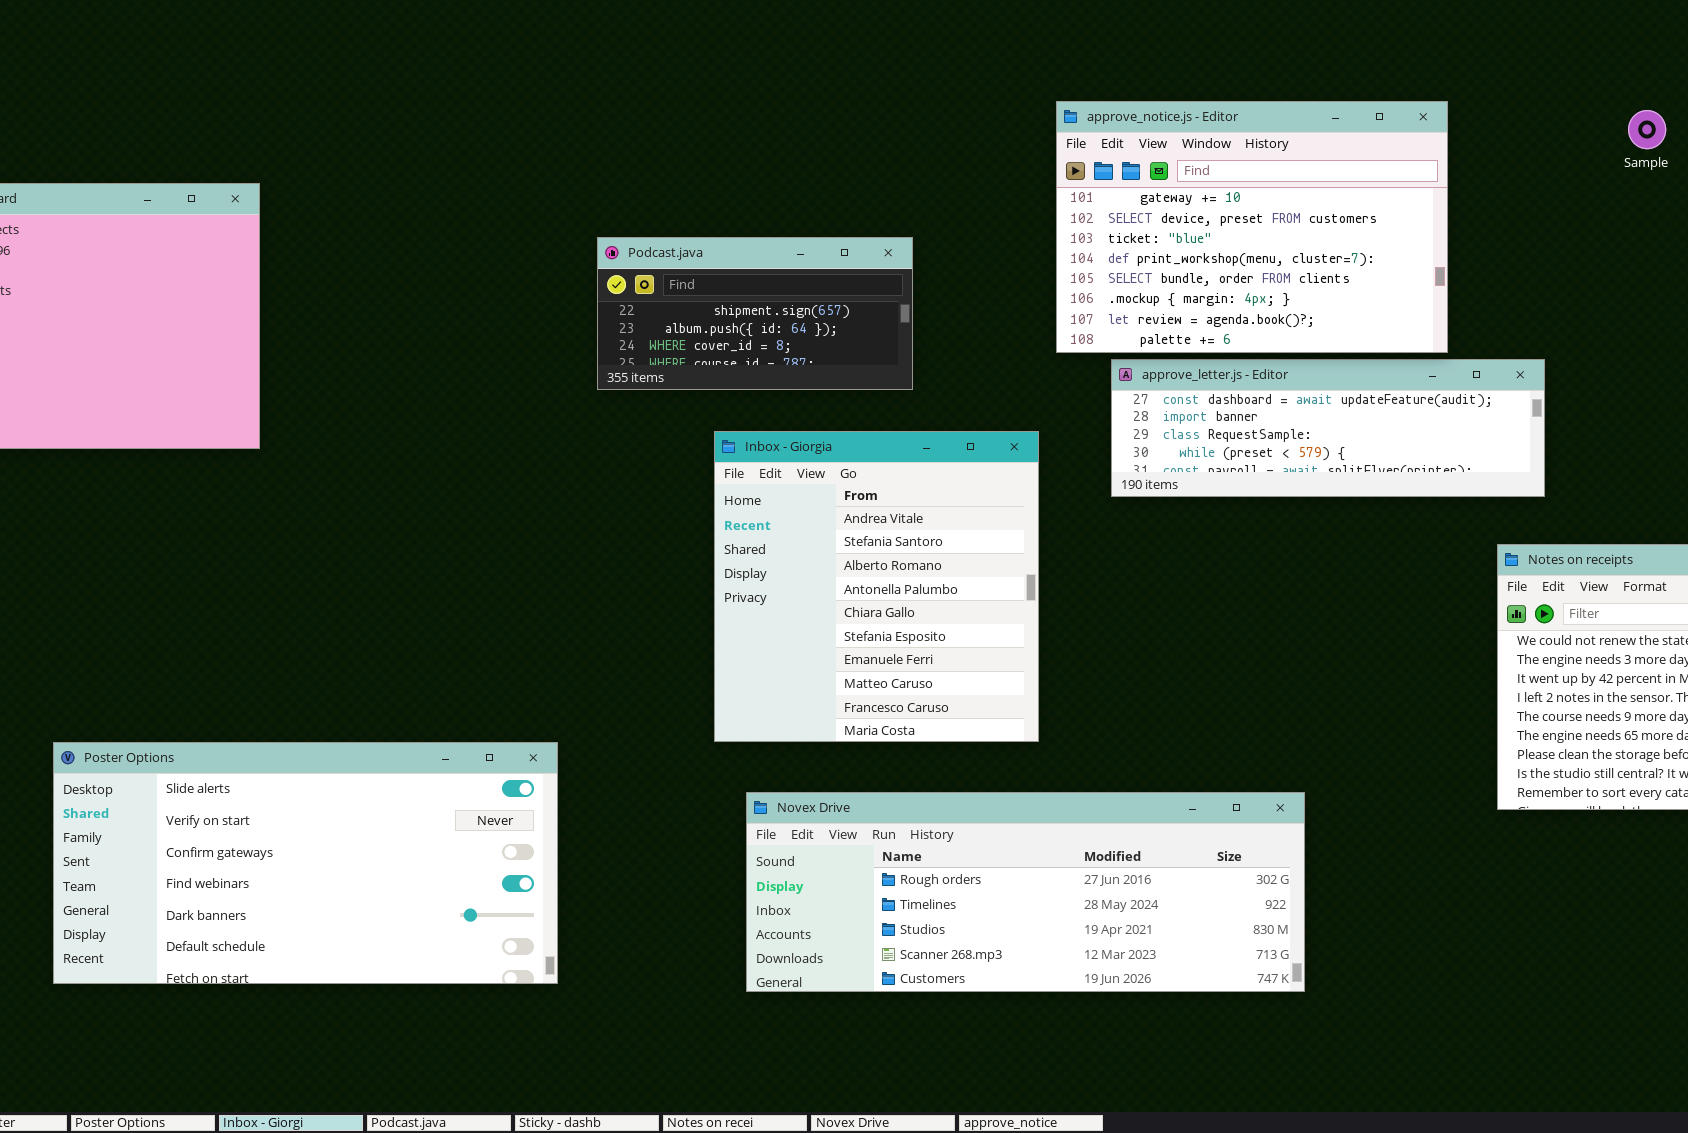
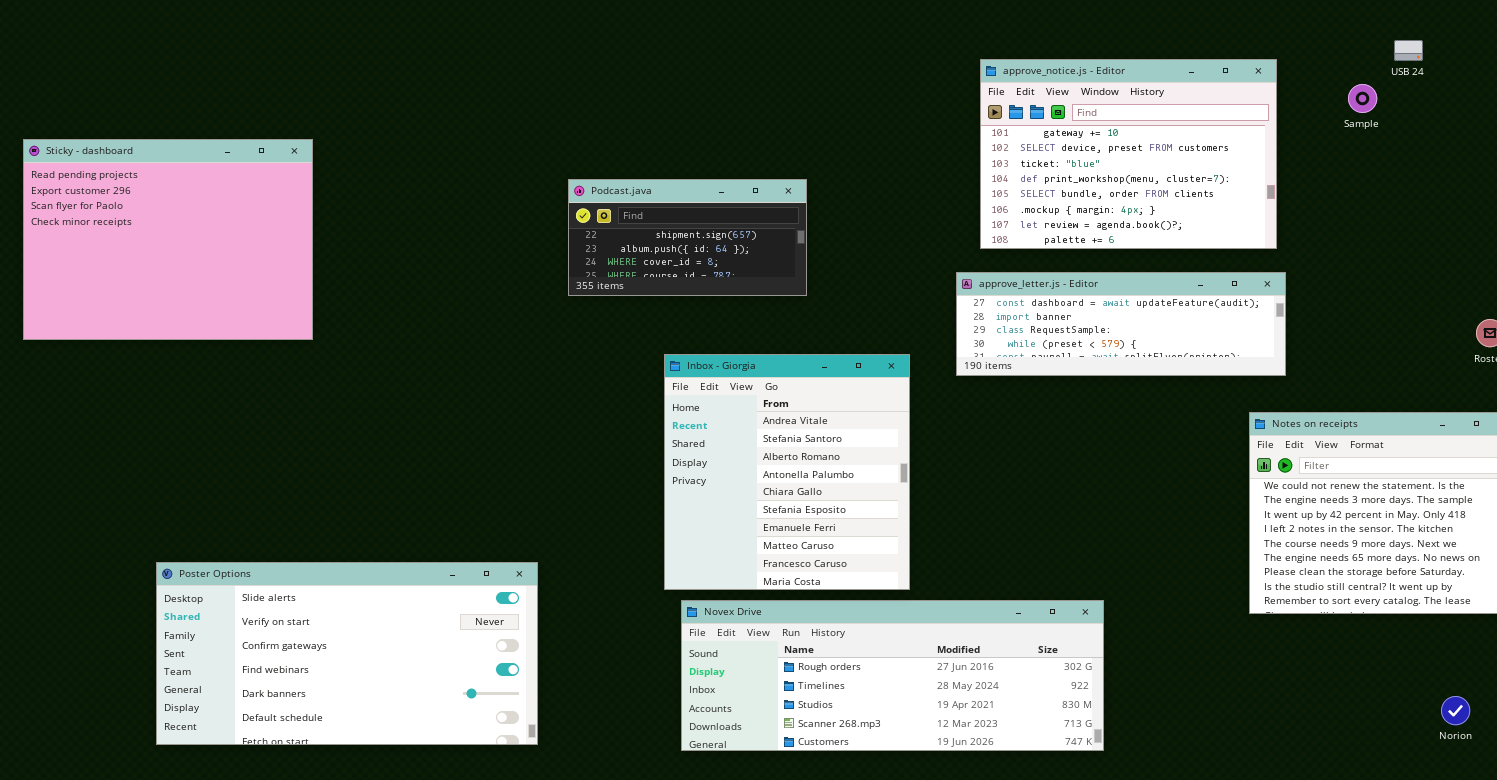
approve_notice.js - Editor: [1056,101,1448,353] -> [980,59,1277,249], moved
Inbox - Giorgia: [714,431,1039,742] -> [664,354,910,590], moved

